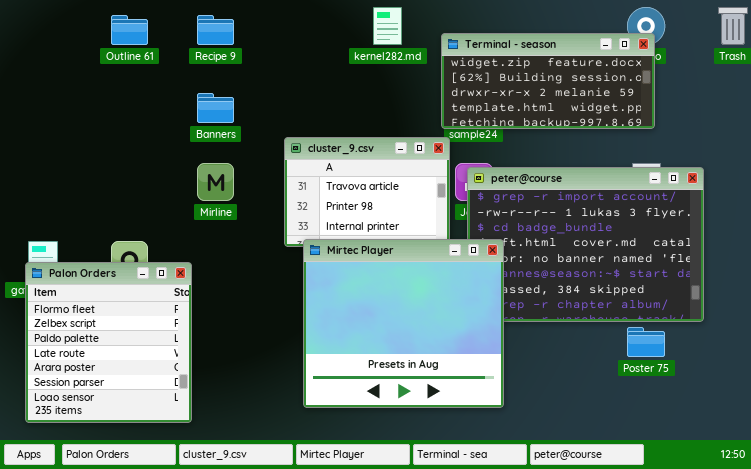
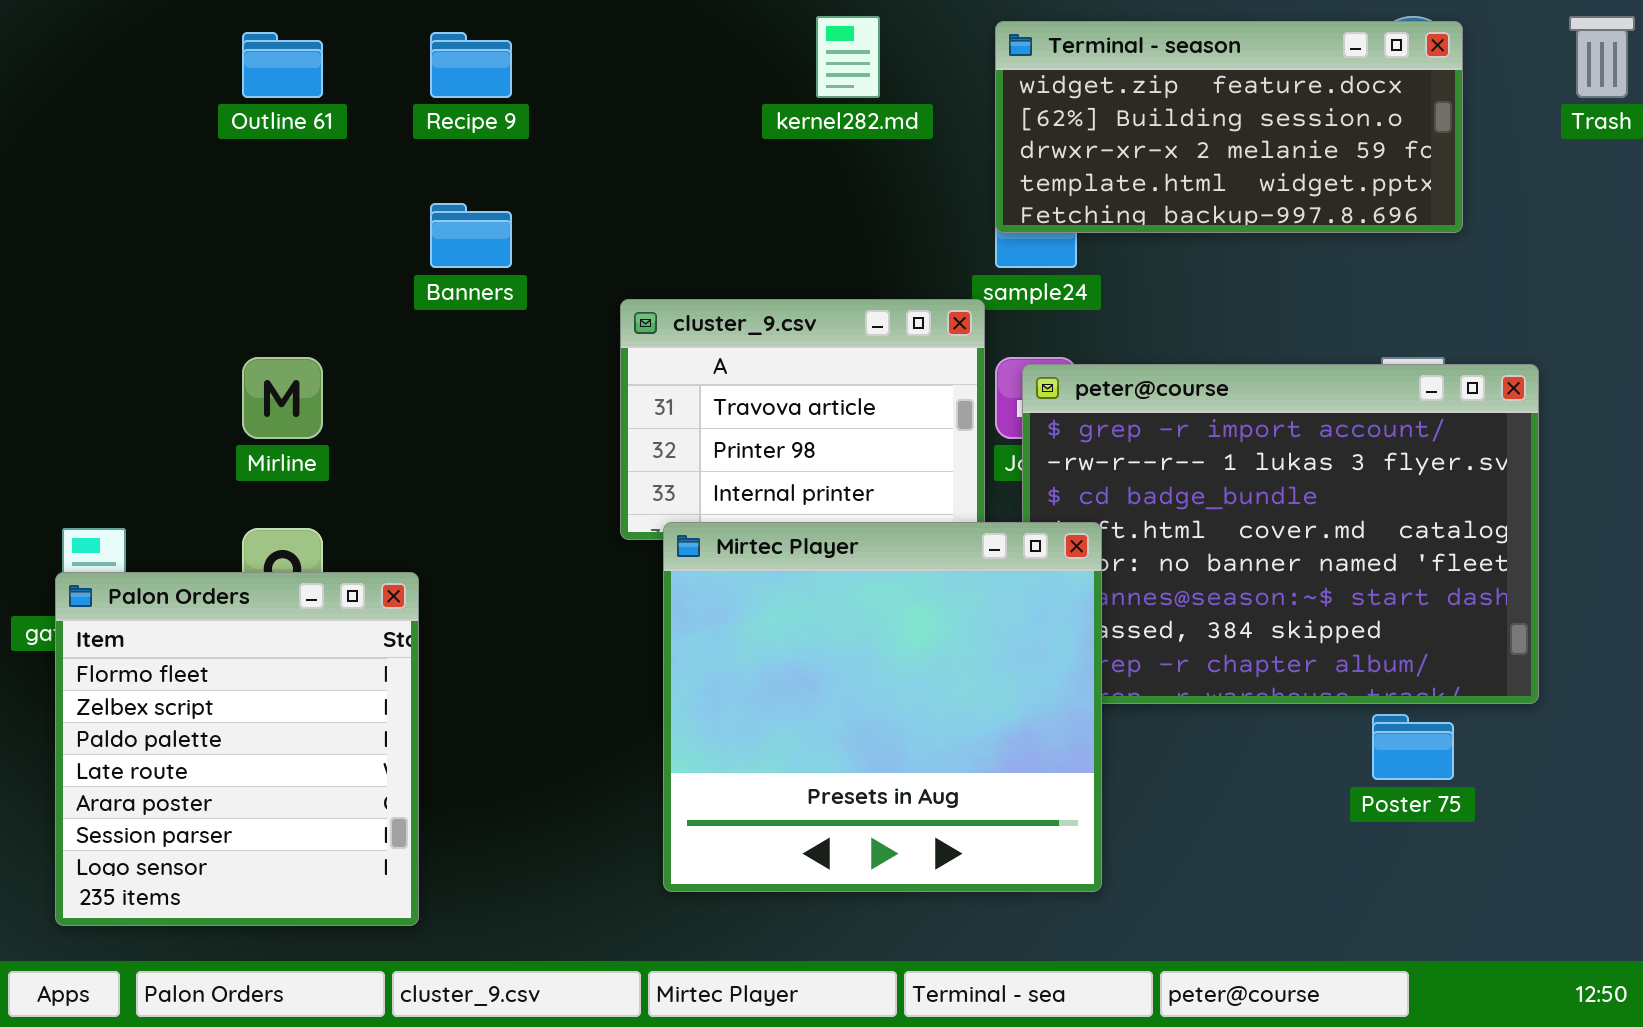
Terminal - season: [441,33,655,129] -> [995,21,1463,233], moved
Mirline: [197,163,234,201] -> [242,357,323,439], moved

